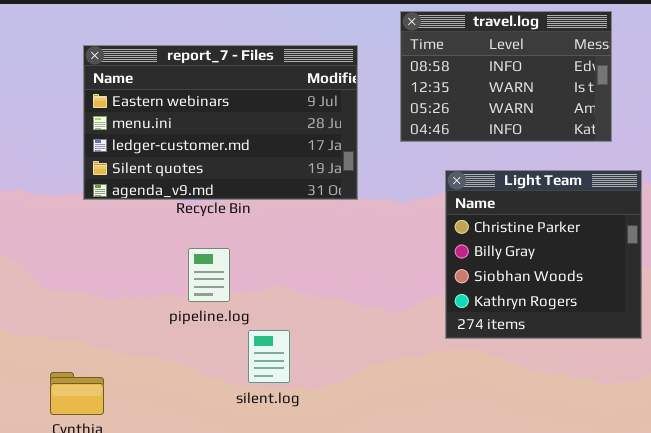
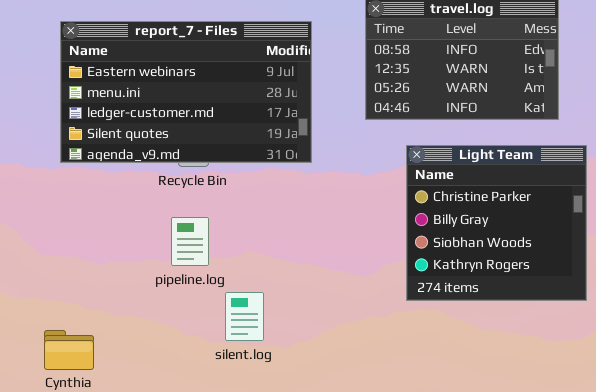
report_7 - Files: [83,45,358,200] -> [60,21,312,163], moved

